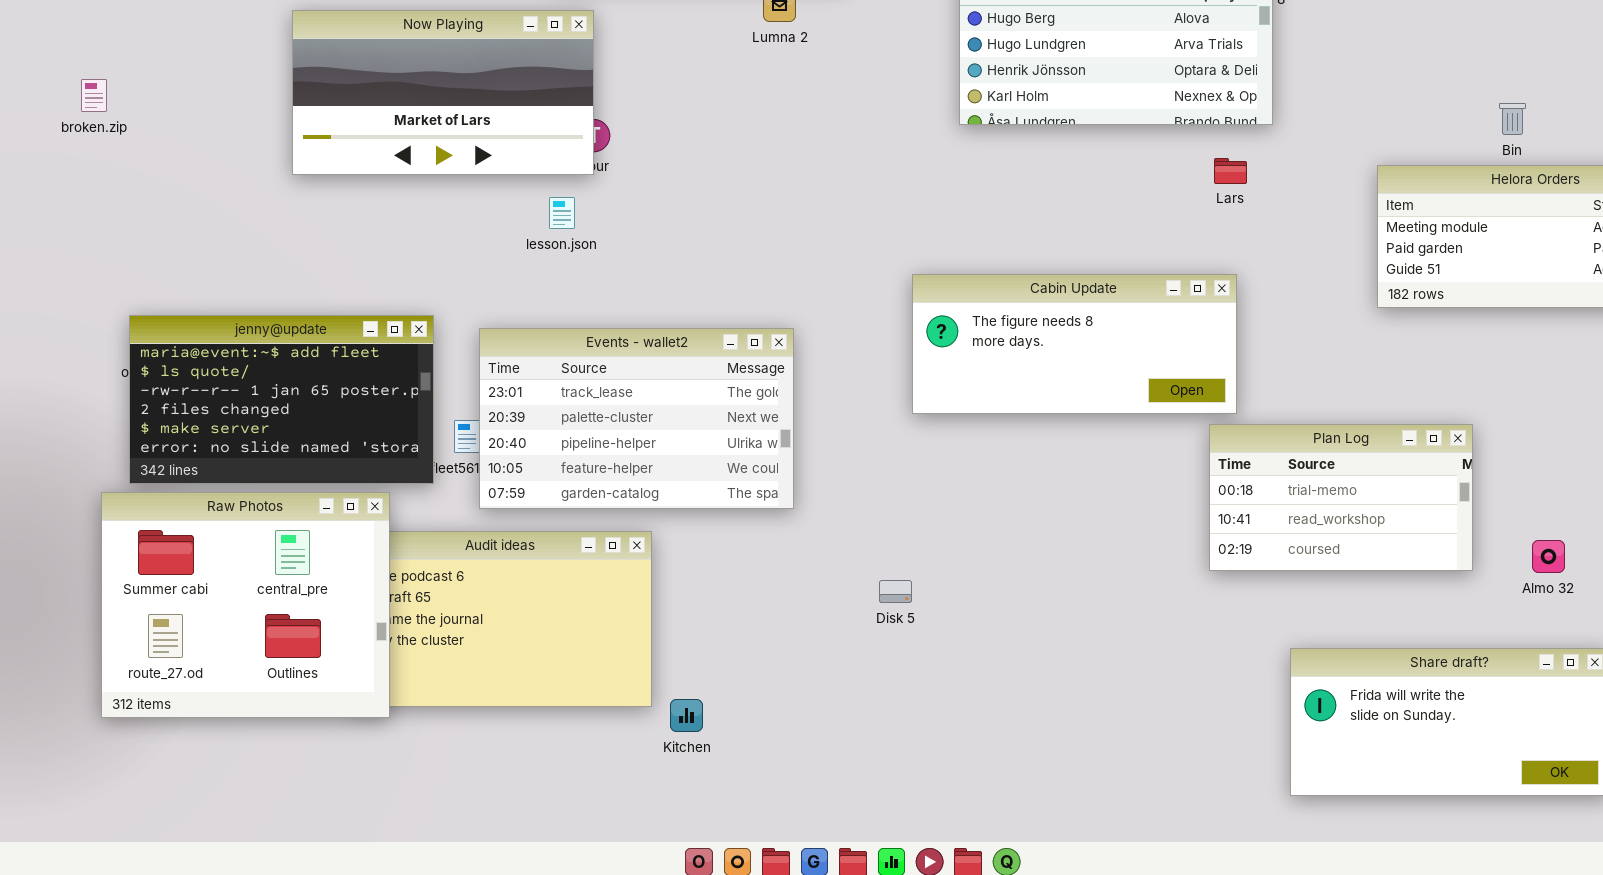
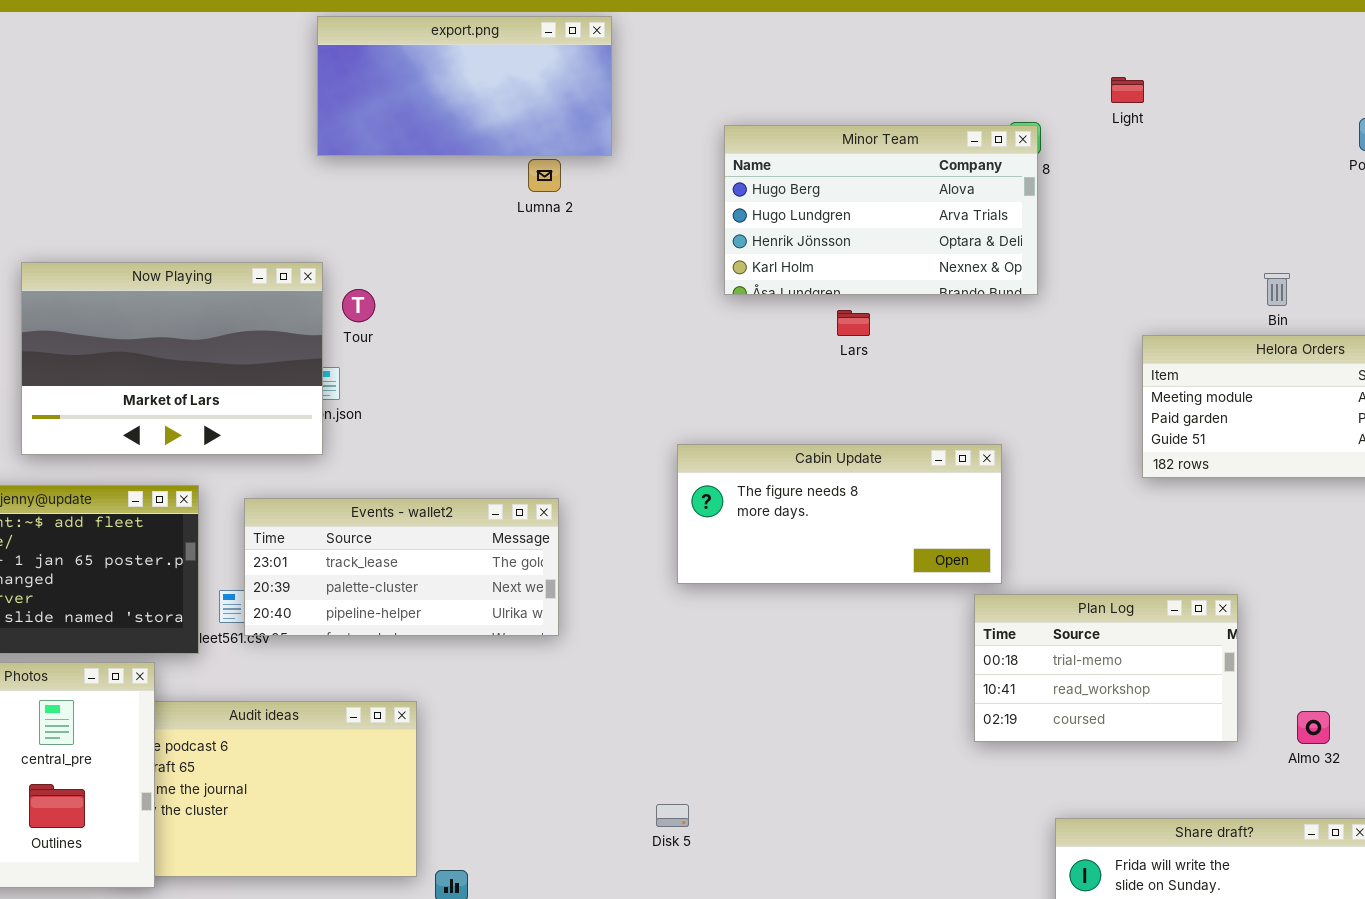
Now Playing: [292,10,594,175] -> [21,262,323,455], moved, resized
Lars: [1214,158,1247,184] -> [837,310,870,336], moved
Events - wallet2: [479,328,794,509] -> [244,498,559,636], resized
Disk 5: [879,580,912,603] -> [656,804,689,827], moved

